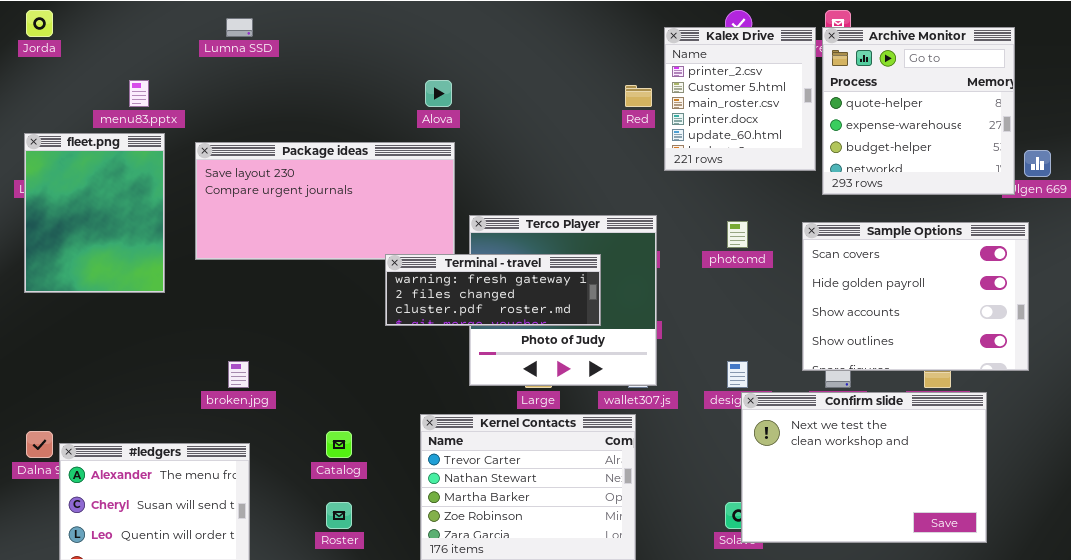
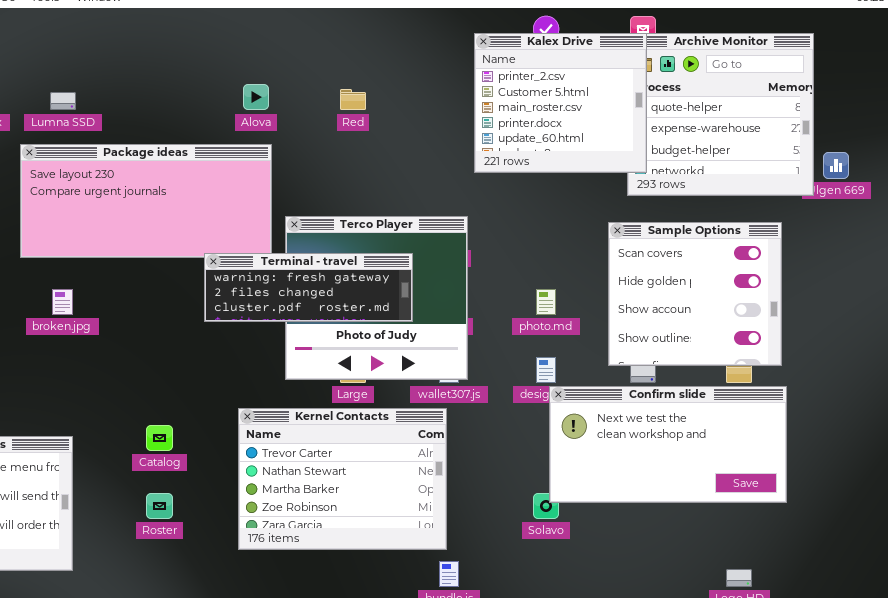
Lumna SSD: [226,18,253,37] -> [50,92,76,110], moved
Kalex Drive: [664,27,816,171] -> [474,33,647,173], resized
Red: [625,85,652,107] -> [340,89,366,110], moved
photo.md: [727,221,748,248] -> [536,289,556,315], moved
Sample Options: [802,222,1029,371] -> [608,222,782,366], resized
broken.jpg: [228,361,249,388] -> [52,289,73,315], moved
Confirm slide: [741,392,987,543] -> [549,386,787,503], resized

